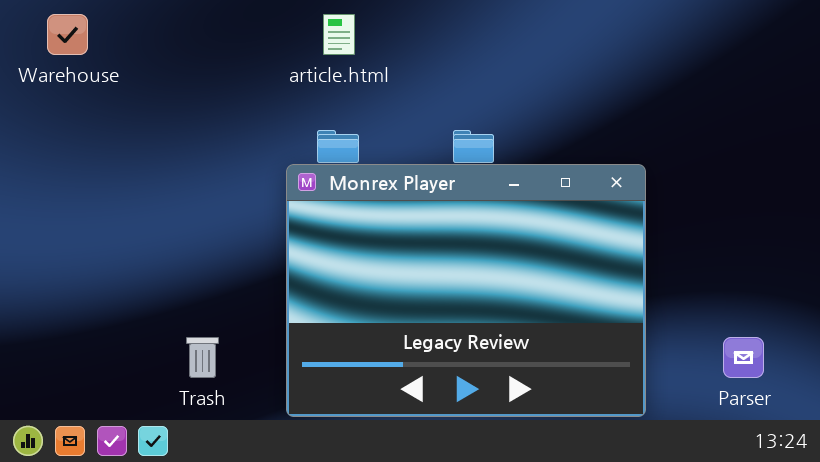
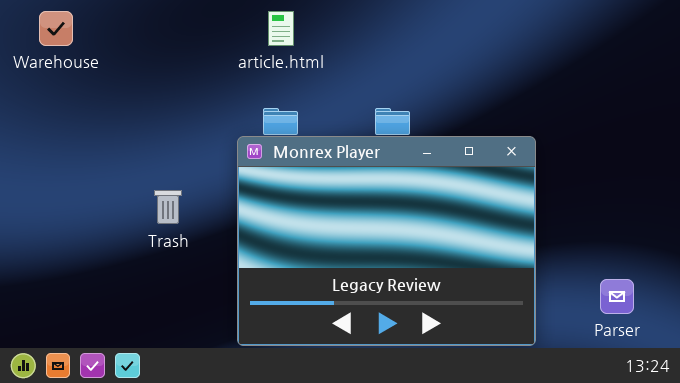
Trash: [186,337,219,378] -> [154,190,182,224], moved

